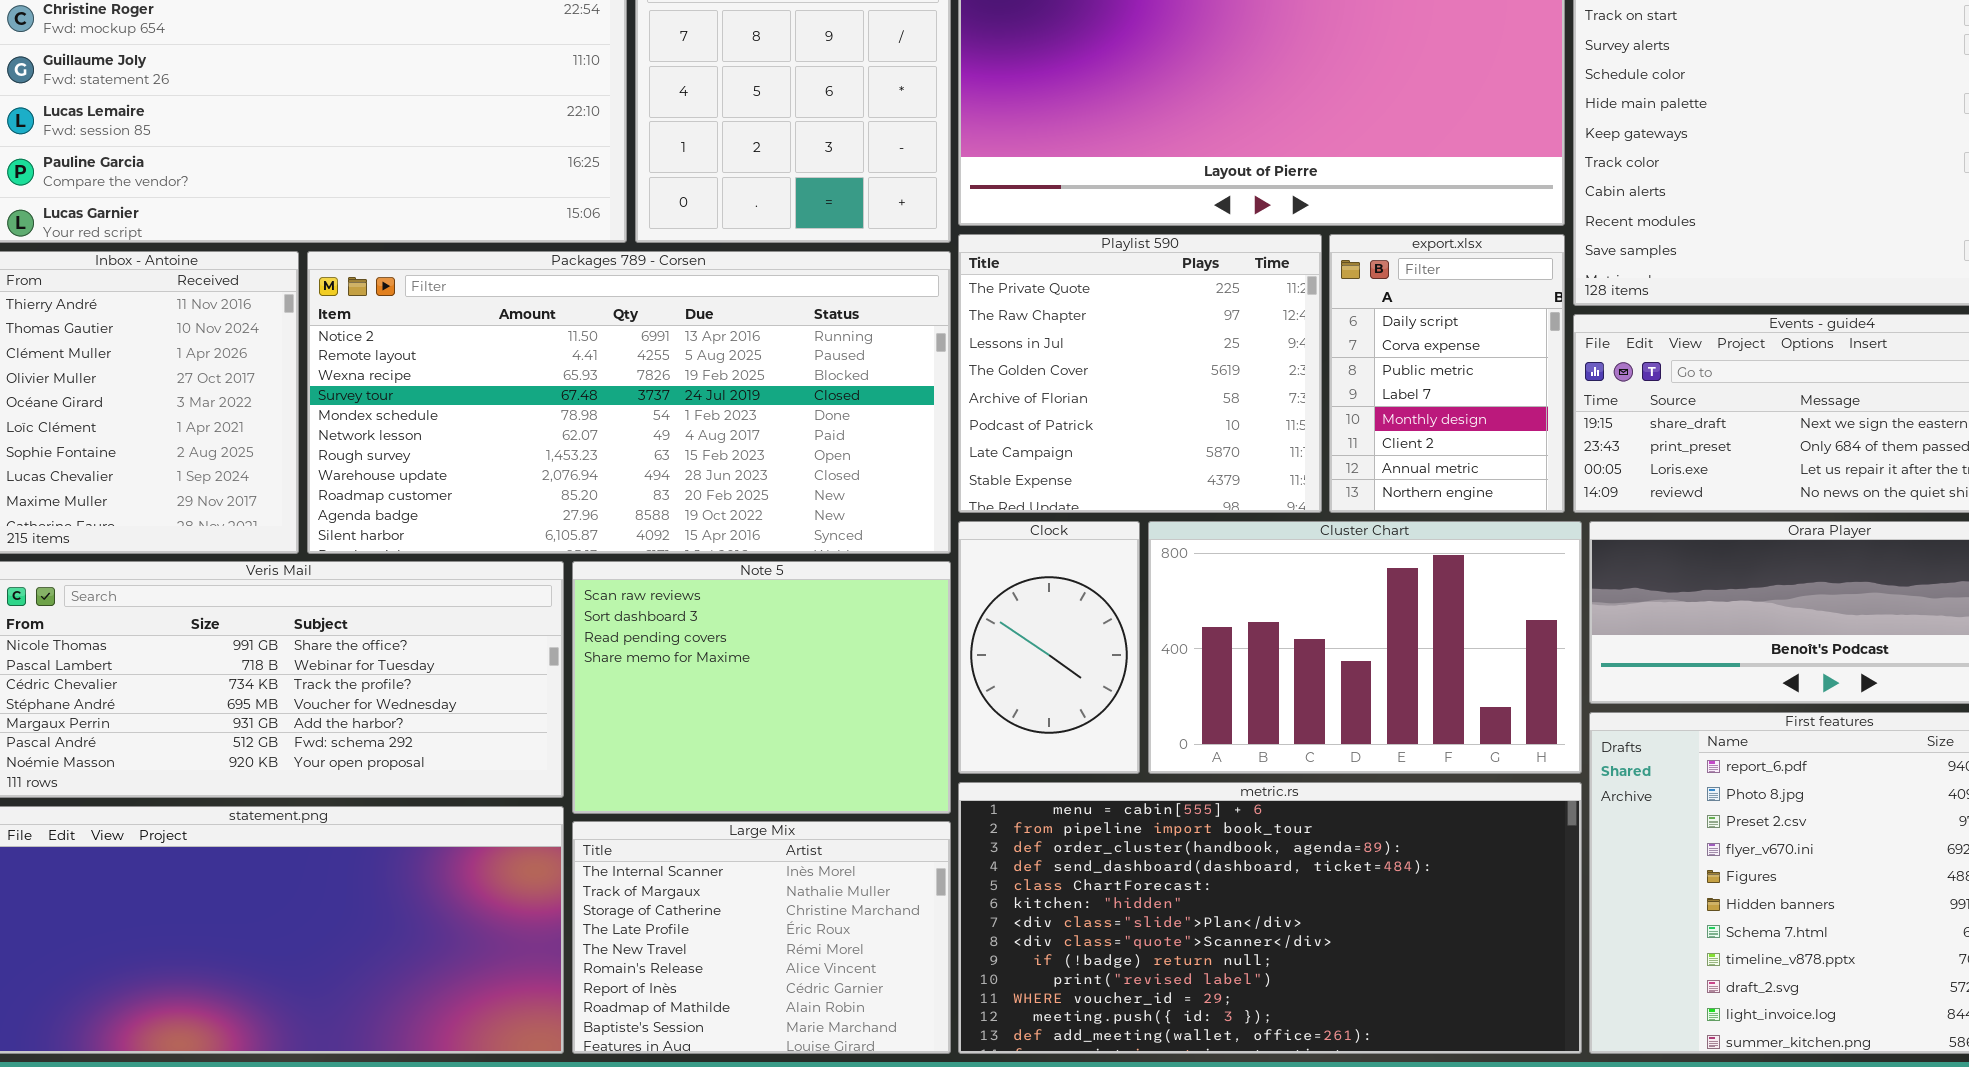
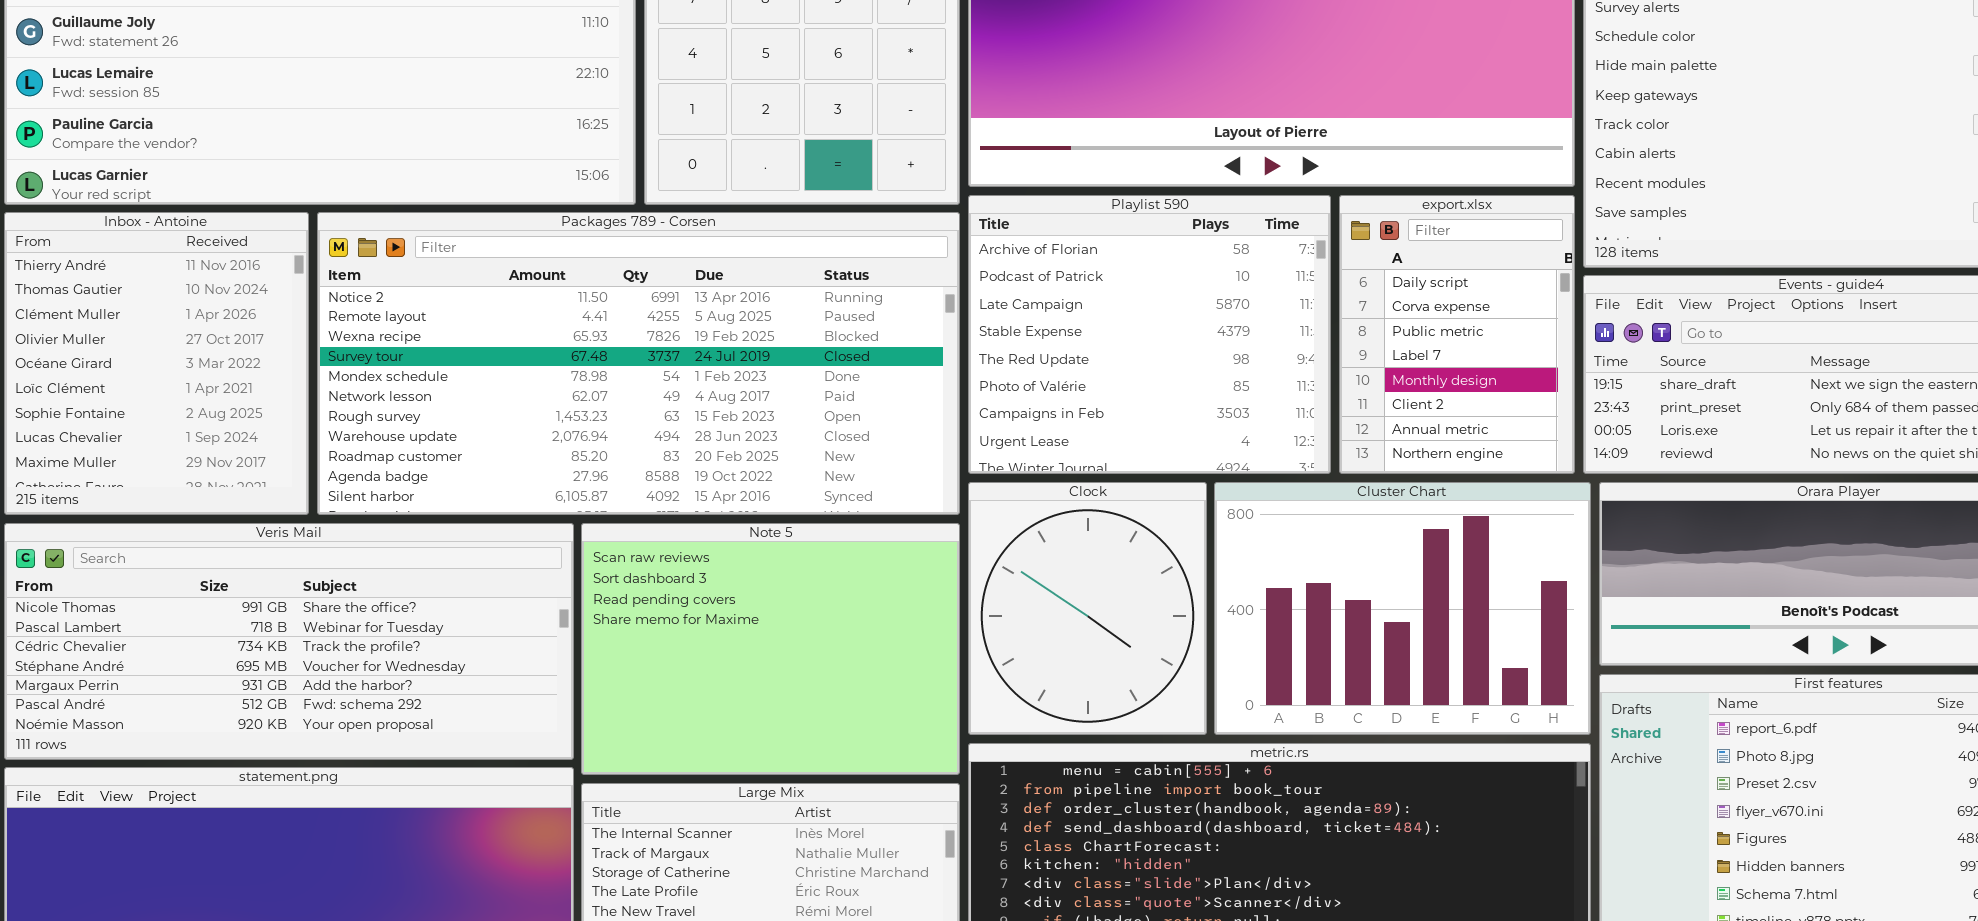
Playlist 590: [958,234,1322,513] -> [968,195,1331,474], scrolled down 4 rows
Clock: [958,521,1140,774] -> [968,482,1207,735], resized
Cluster Chart: [1148,521,1582,774] -> [1214,482,1591,735], resized

